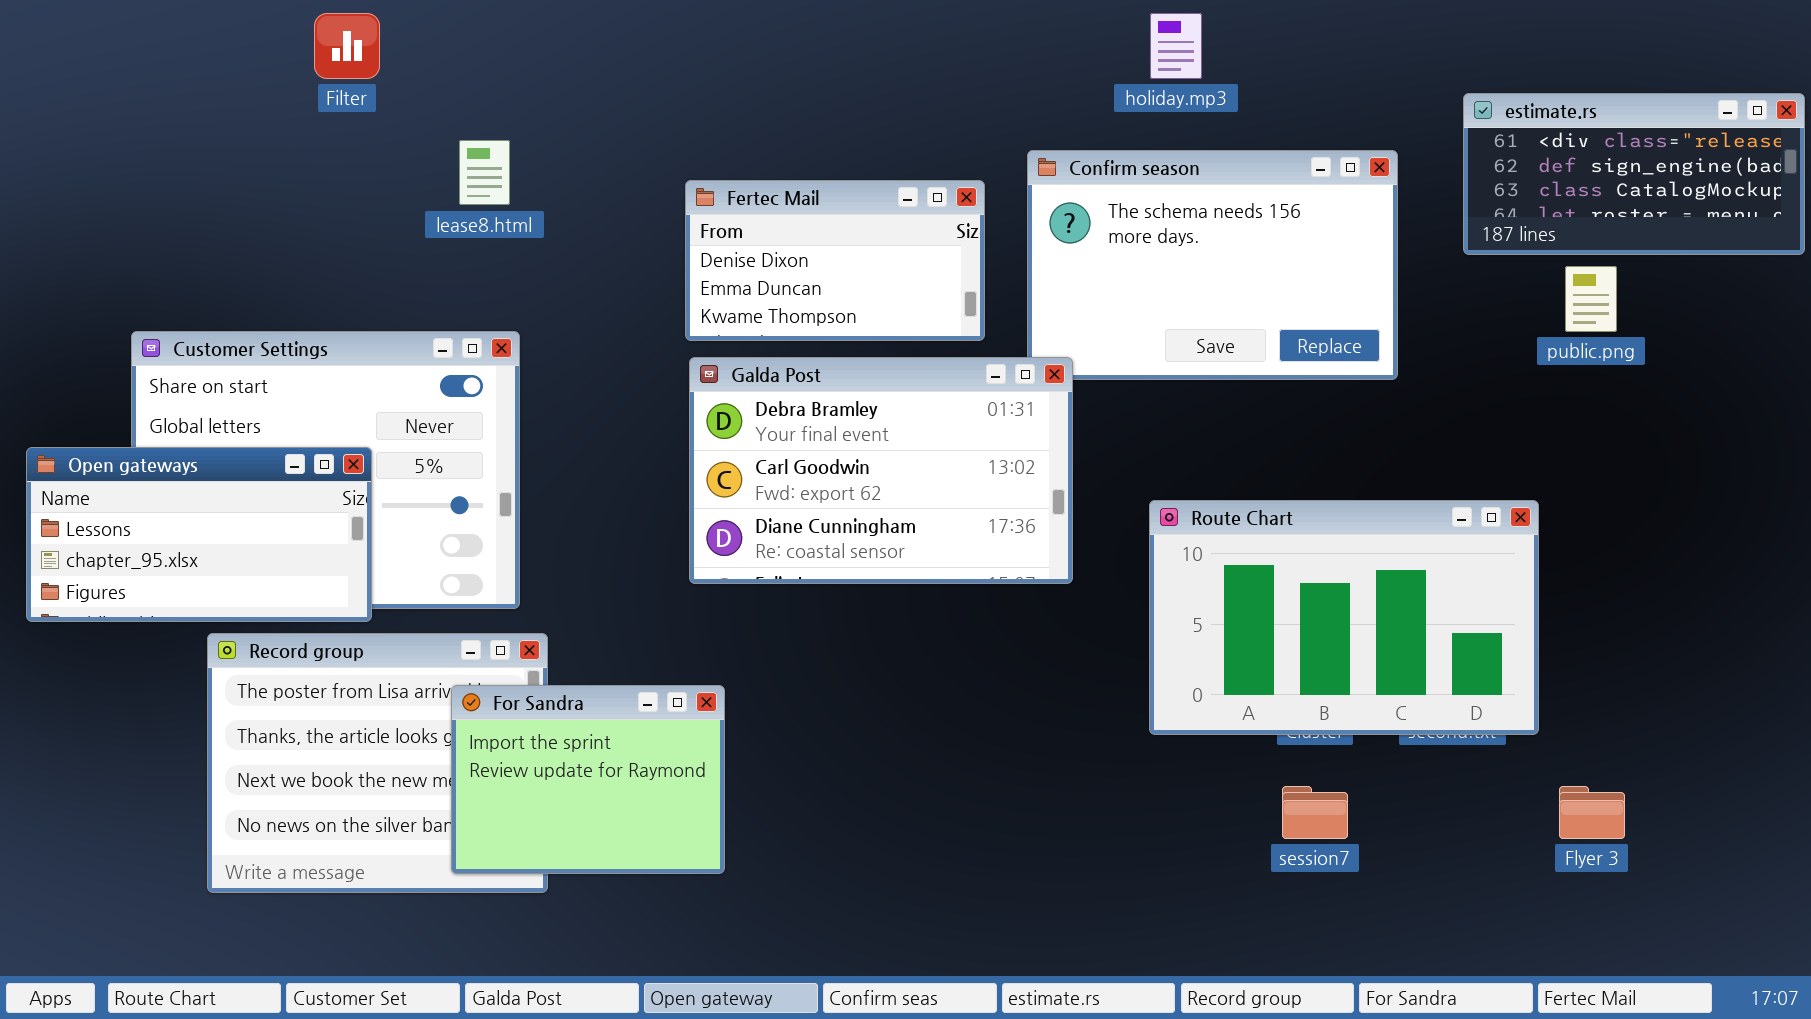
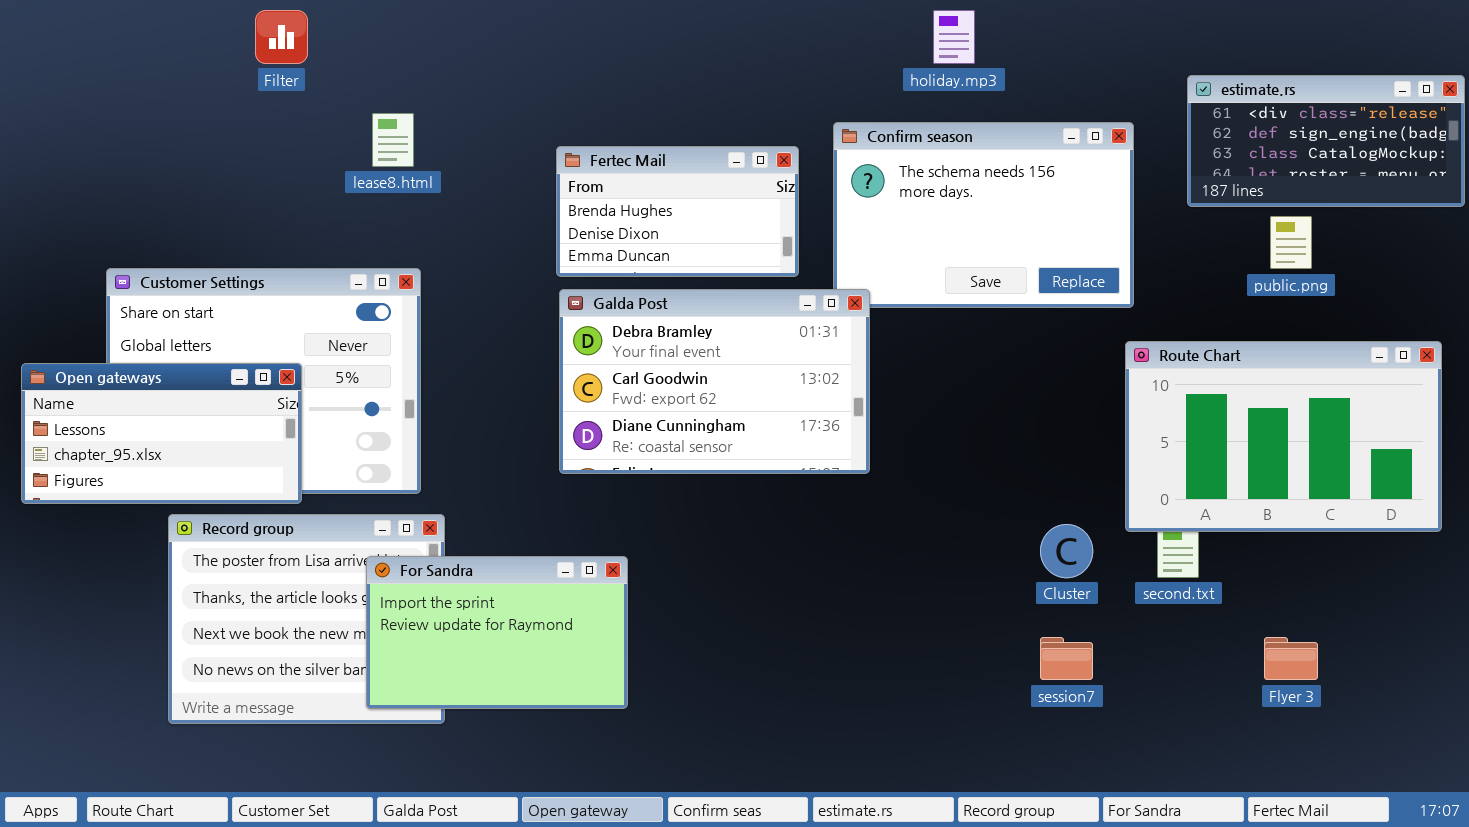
Fertec Mail: [685,180,985,341] -> [556,146,799,277], scrolled up 1 row
Route Chart: [1149,500,1539,735] -> [1125,341,1442,532], moved
For Sandra: [451,685,725,874] -> [366,556,628,709], resized

